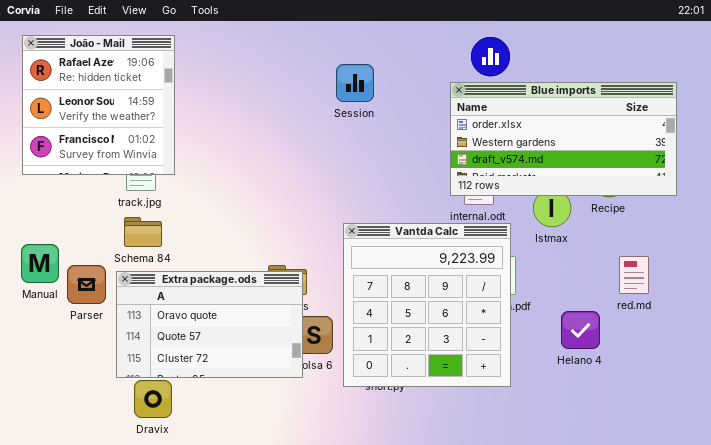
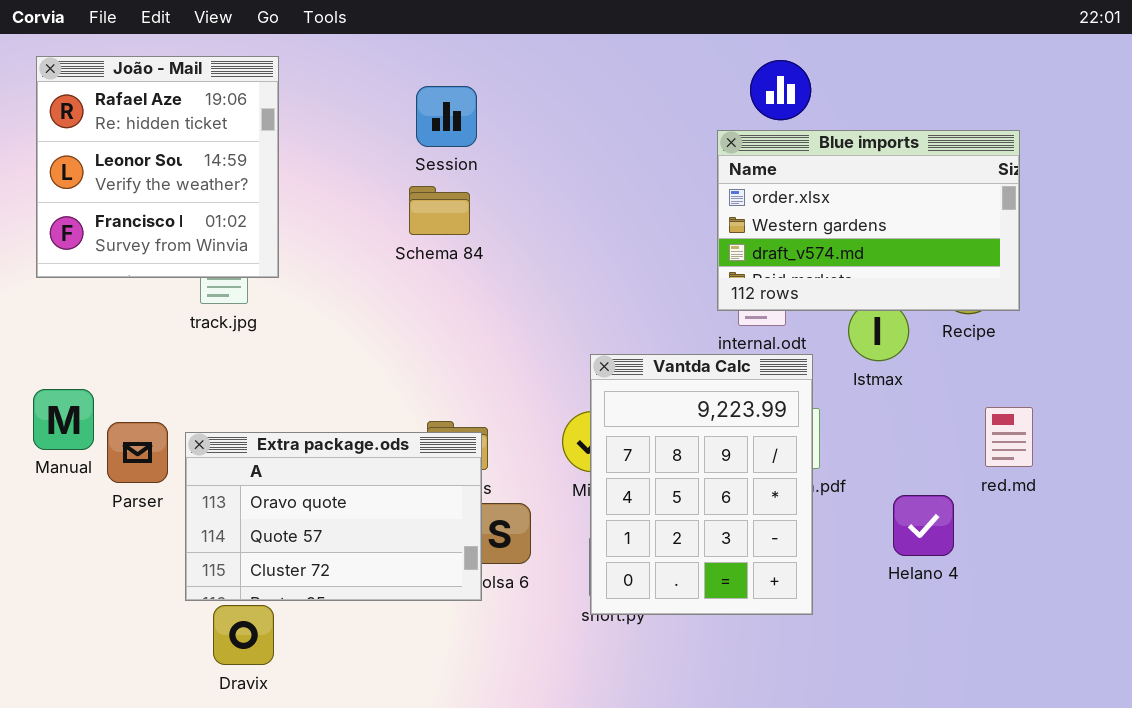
Session: [336,64,374,102] -> [416,86,477,147], moved
Blue imports: [450,82,677,196] -> [717,130,1020,311], resized
Schema 84: [124,217,162,247] -> [409,186,470,235], moved
Vantda Calc: [343,223,511,387] -> [590,354,813,615], resized

